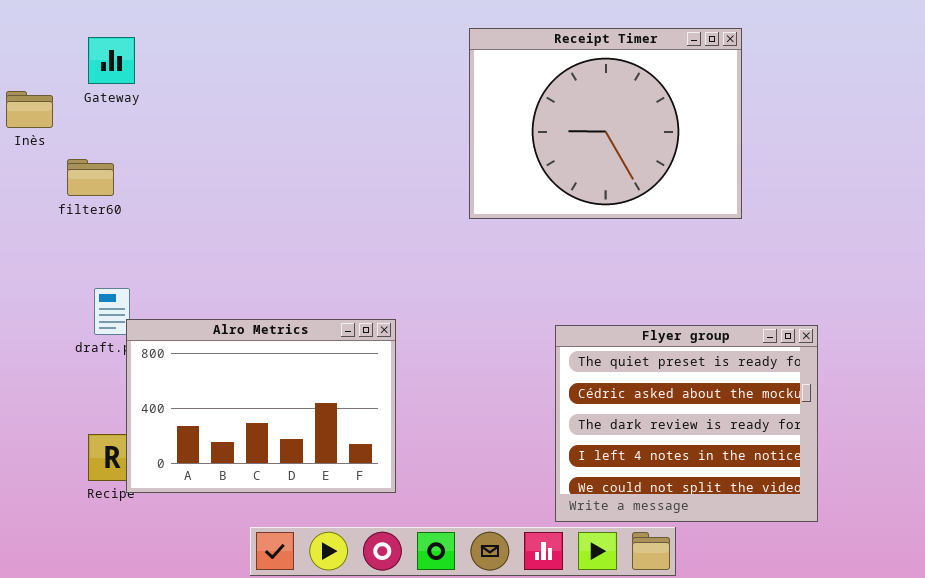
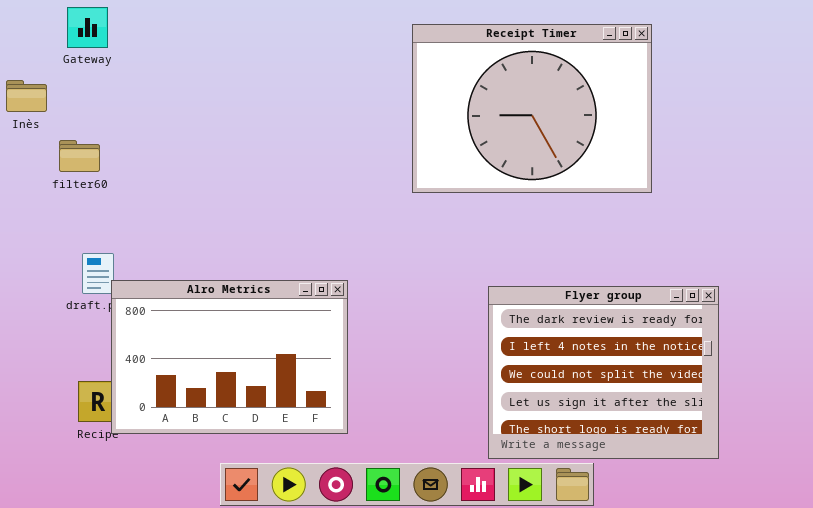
Gateway: [88,37,135,84] -> [67,7,108,48], moved
Flyer group: [555,325,818,522] -> [488,286,719,459], scrolled down 2 rows

